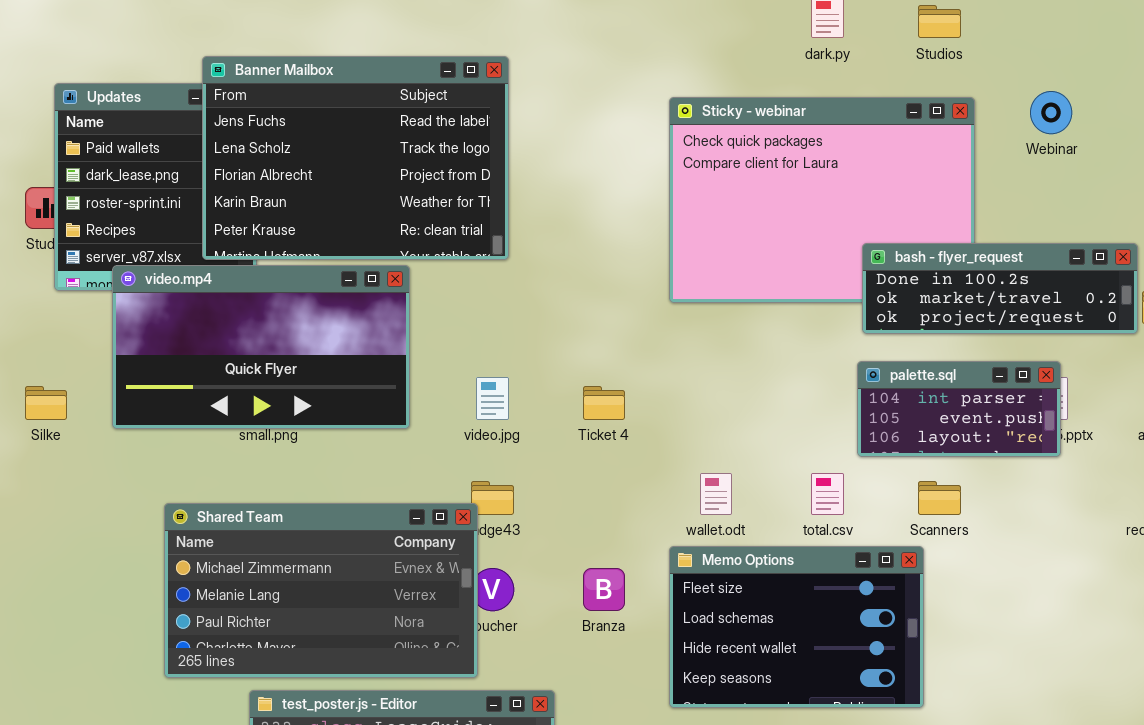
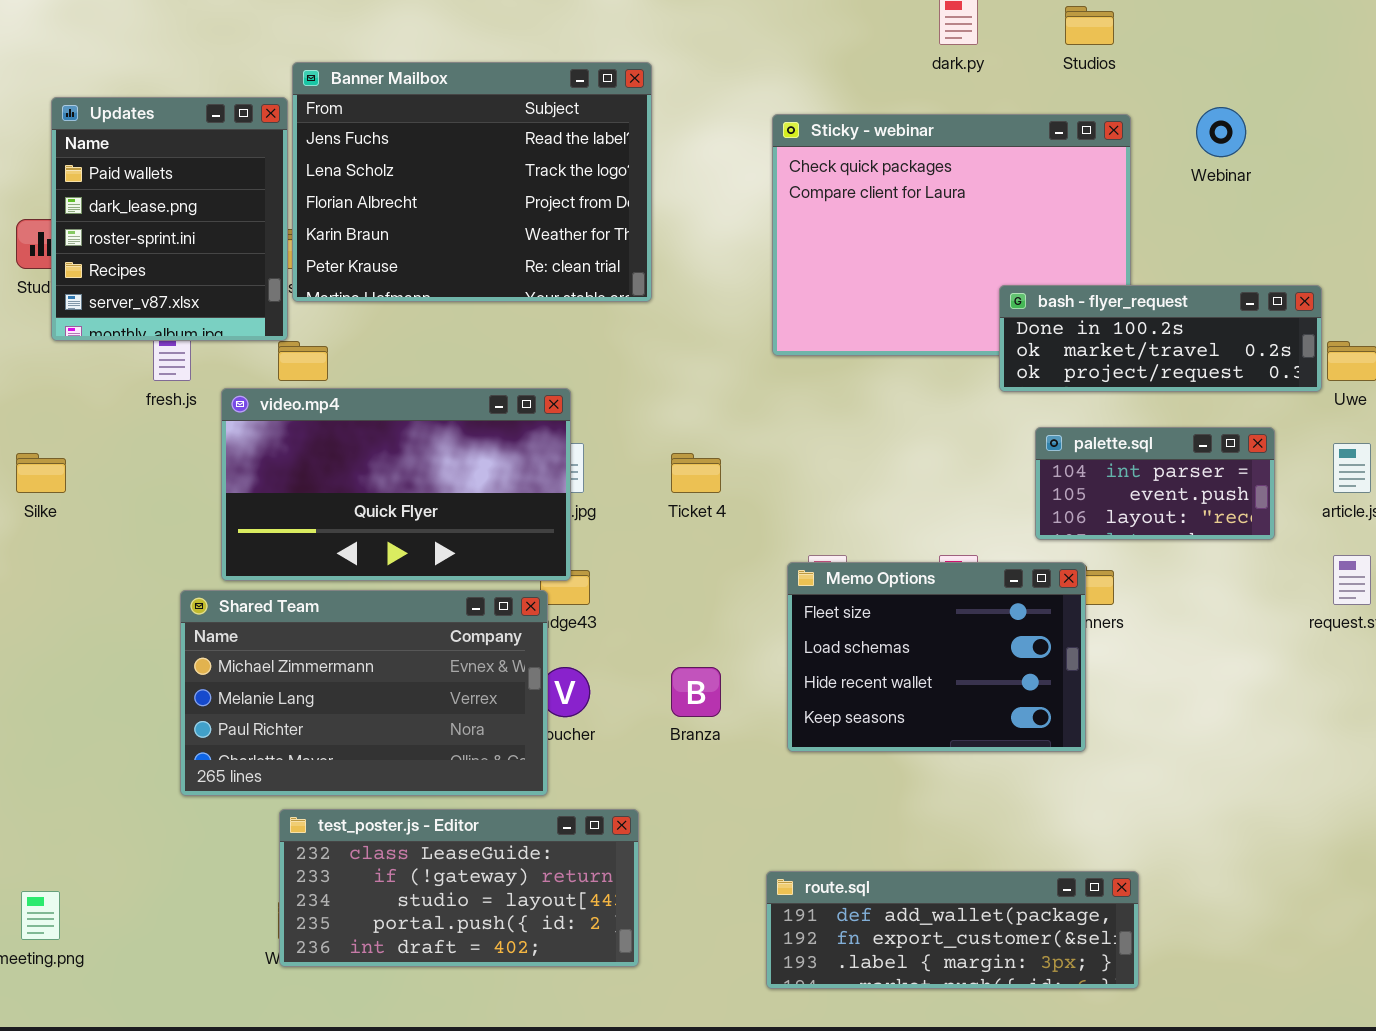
Banner Mailbox: [202,56,509,260] -> [292,62,652,302], moved
video.mp4: [112,265,410,429] -> [221,388,571,581], moved
palette.sql: [857,361,1061,457] -> [1035,427,1275,540], moved
Memo Options: [669,546,924,708] -> [787,562,1086,752], moved

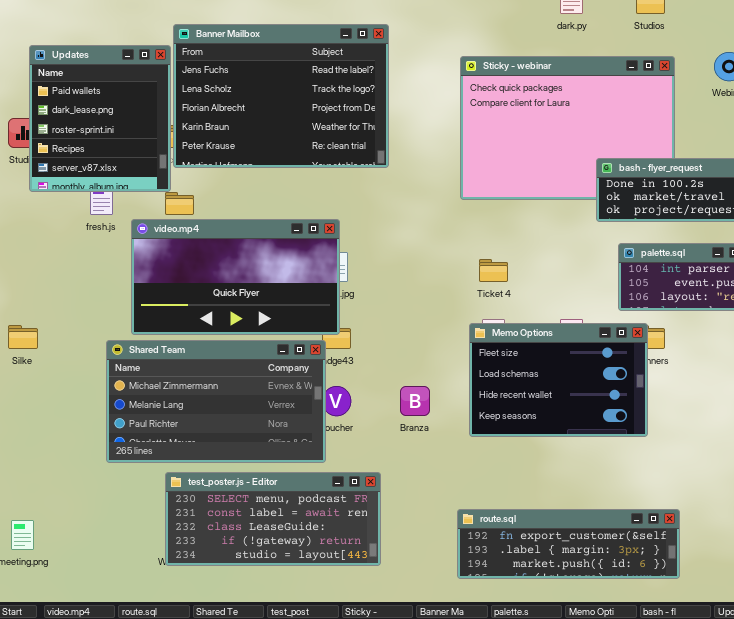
Silke: [16,453,66,493] -> [8,325,38,349], moved
Ticket 4: [671,453,721,493] -> [479,259,508,282], moved
test_poster.js - Editor: [279,809,639,967] -> [165,472,381,566], scrolled up 2 rows
route.sql: [766,871,1139,989] -> [457,509,680,579], scrolled down 1 row

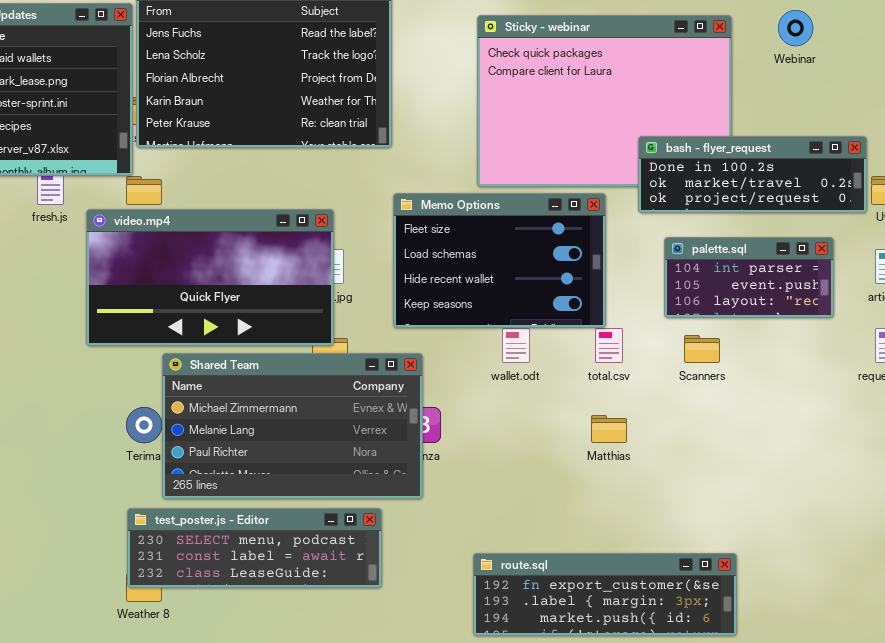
Memo Options: [469,323,648,437] -> [393,193,606,328], moved
Shared Team: [106,340,326,463] -> [162,353,423,499], moved
test_poster.js - Editor: [165,472,381,566] -> [127,508,382,588], resized

